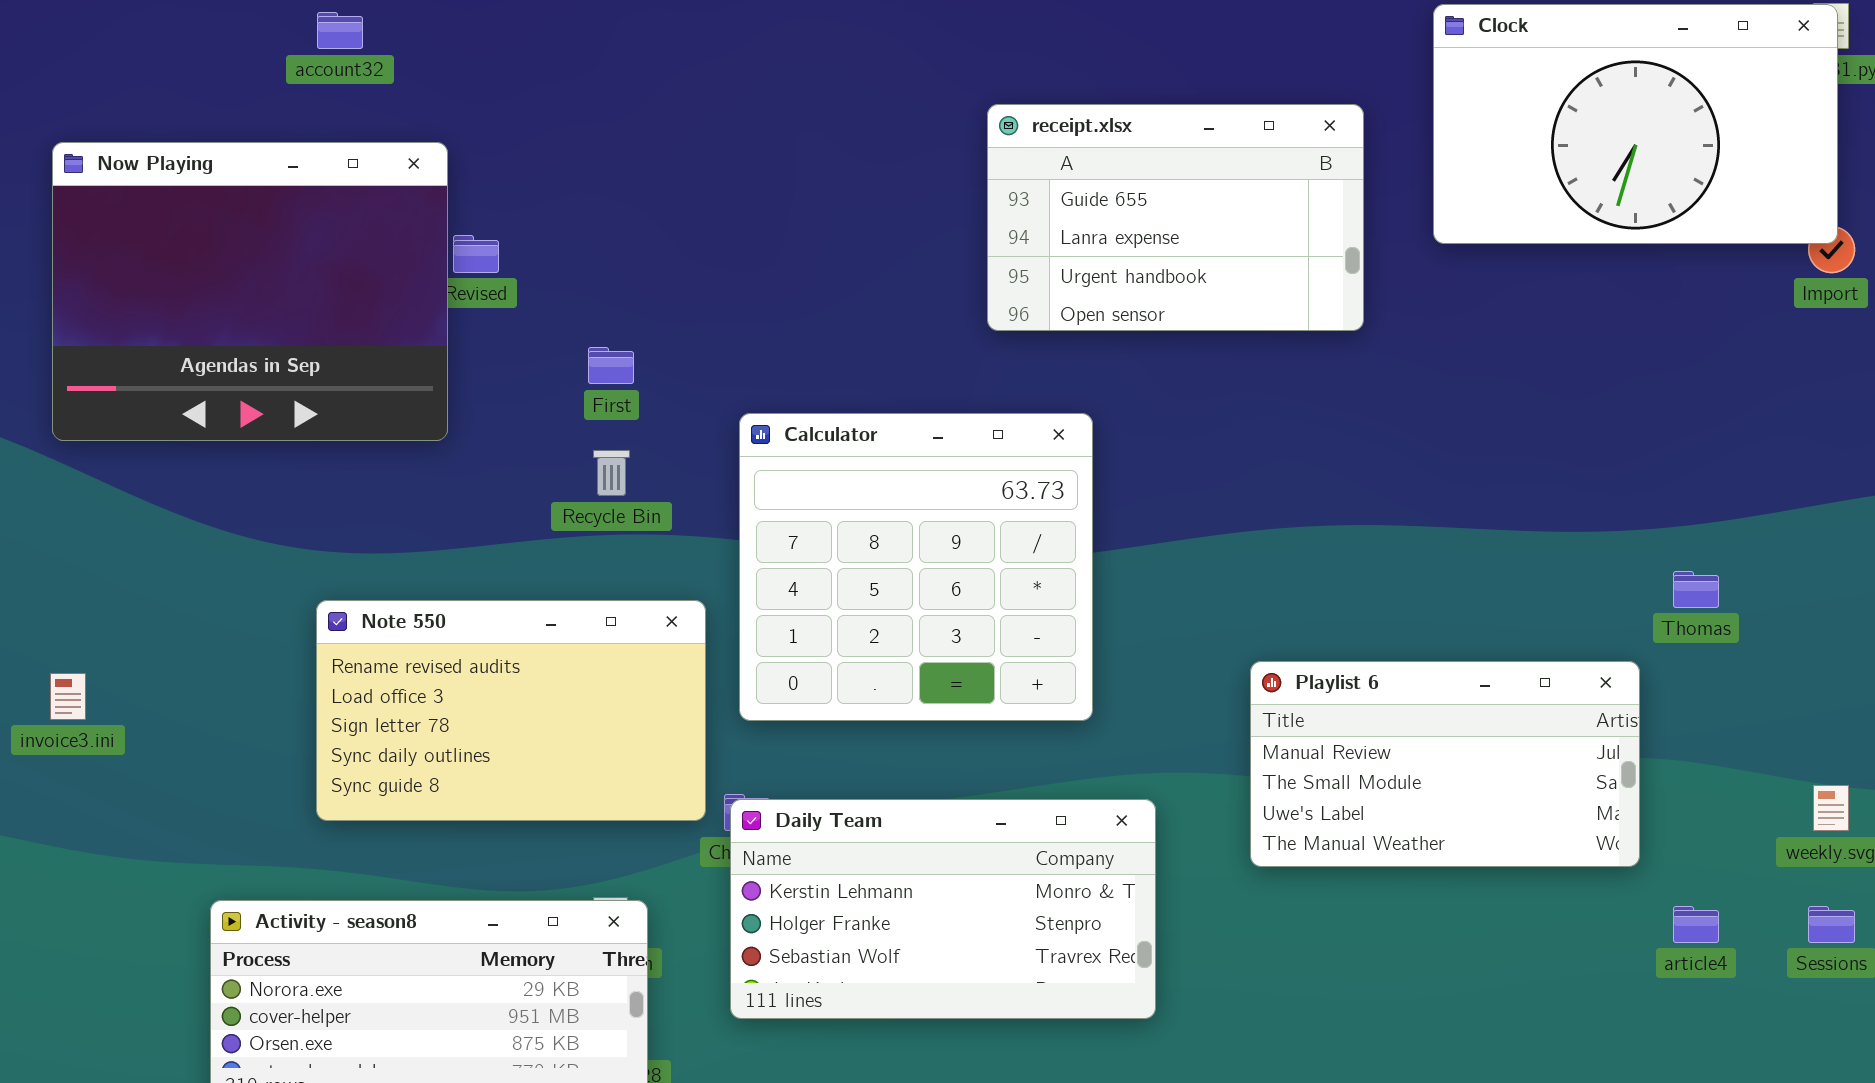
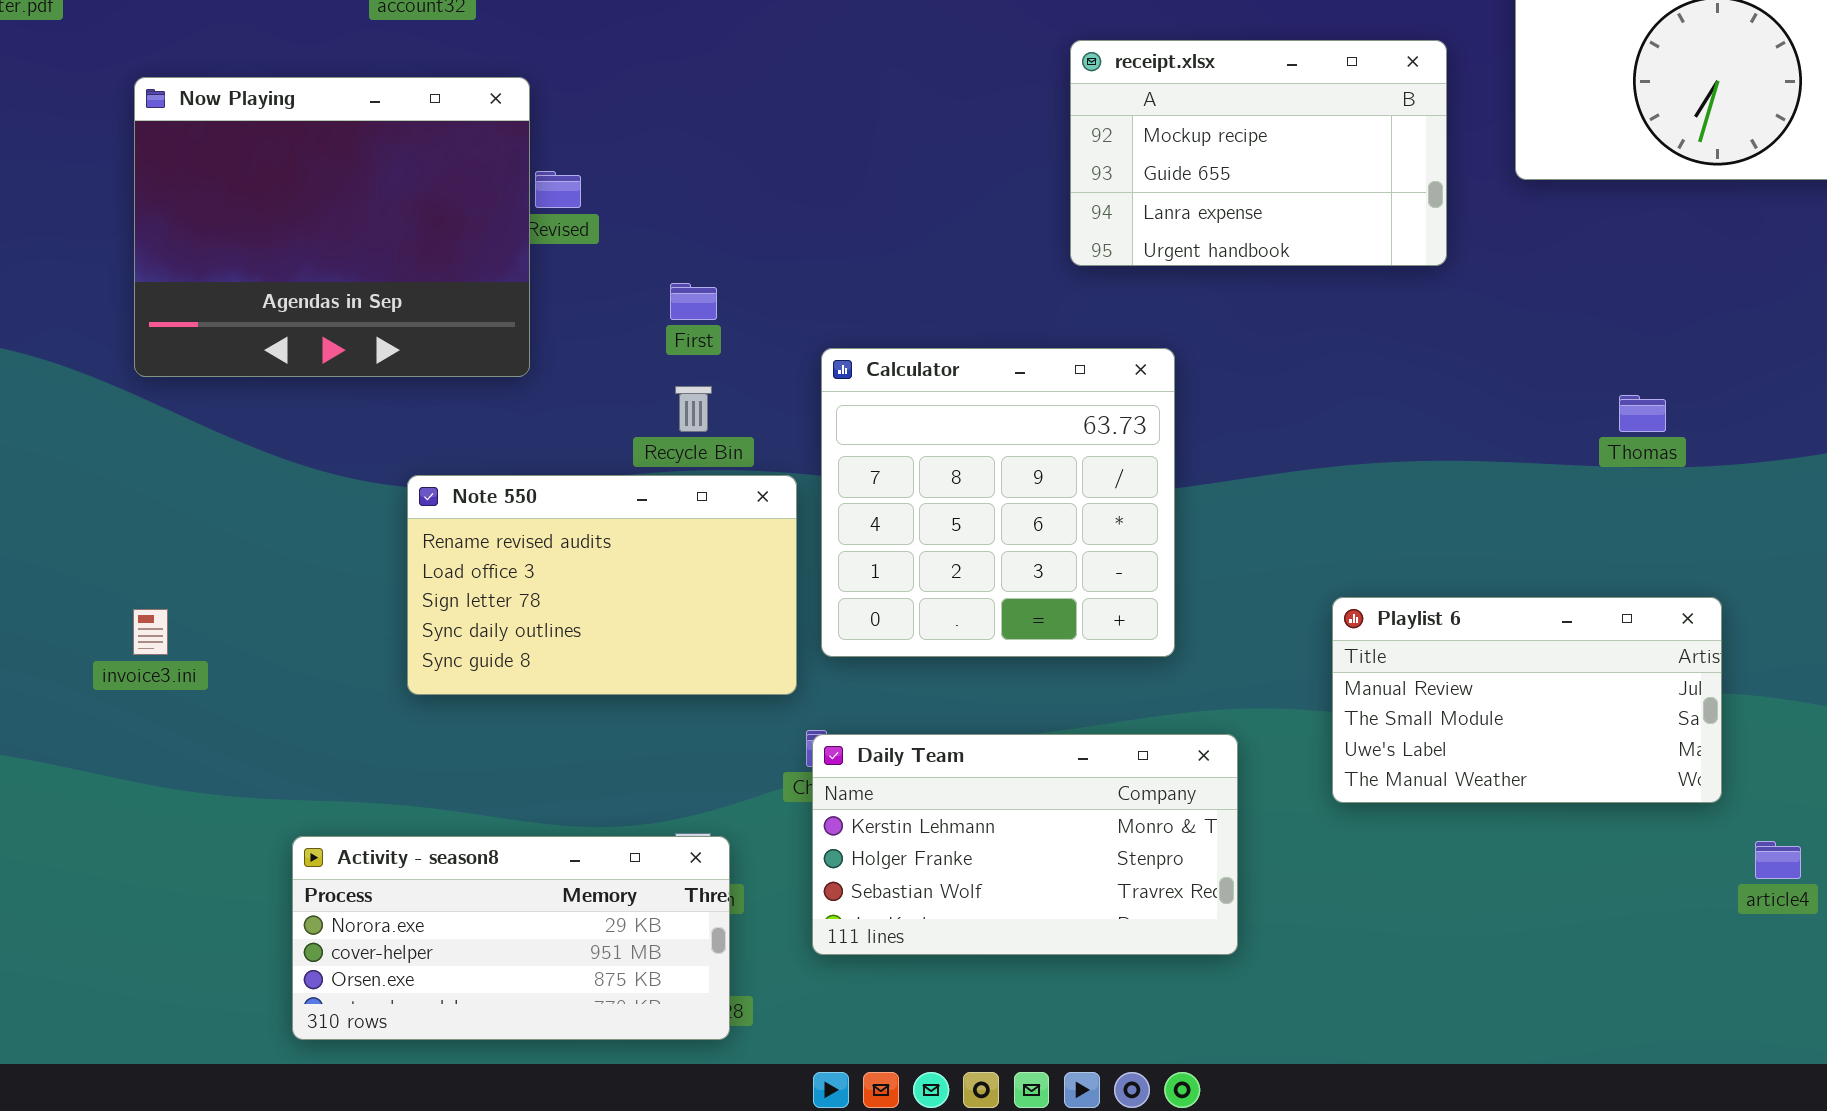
receipt.xlsx: [987,104,1364,331] -> [1070,40,1447,266], scrolled up 1 row
Thomas: [1673,571,1719,608] -> [1619,395,1666,432], moved
Note 550: [316,600,706,821] -> [407,475,797,695], moved

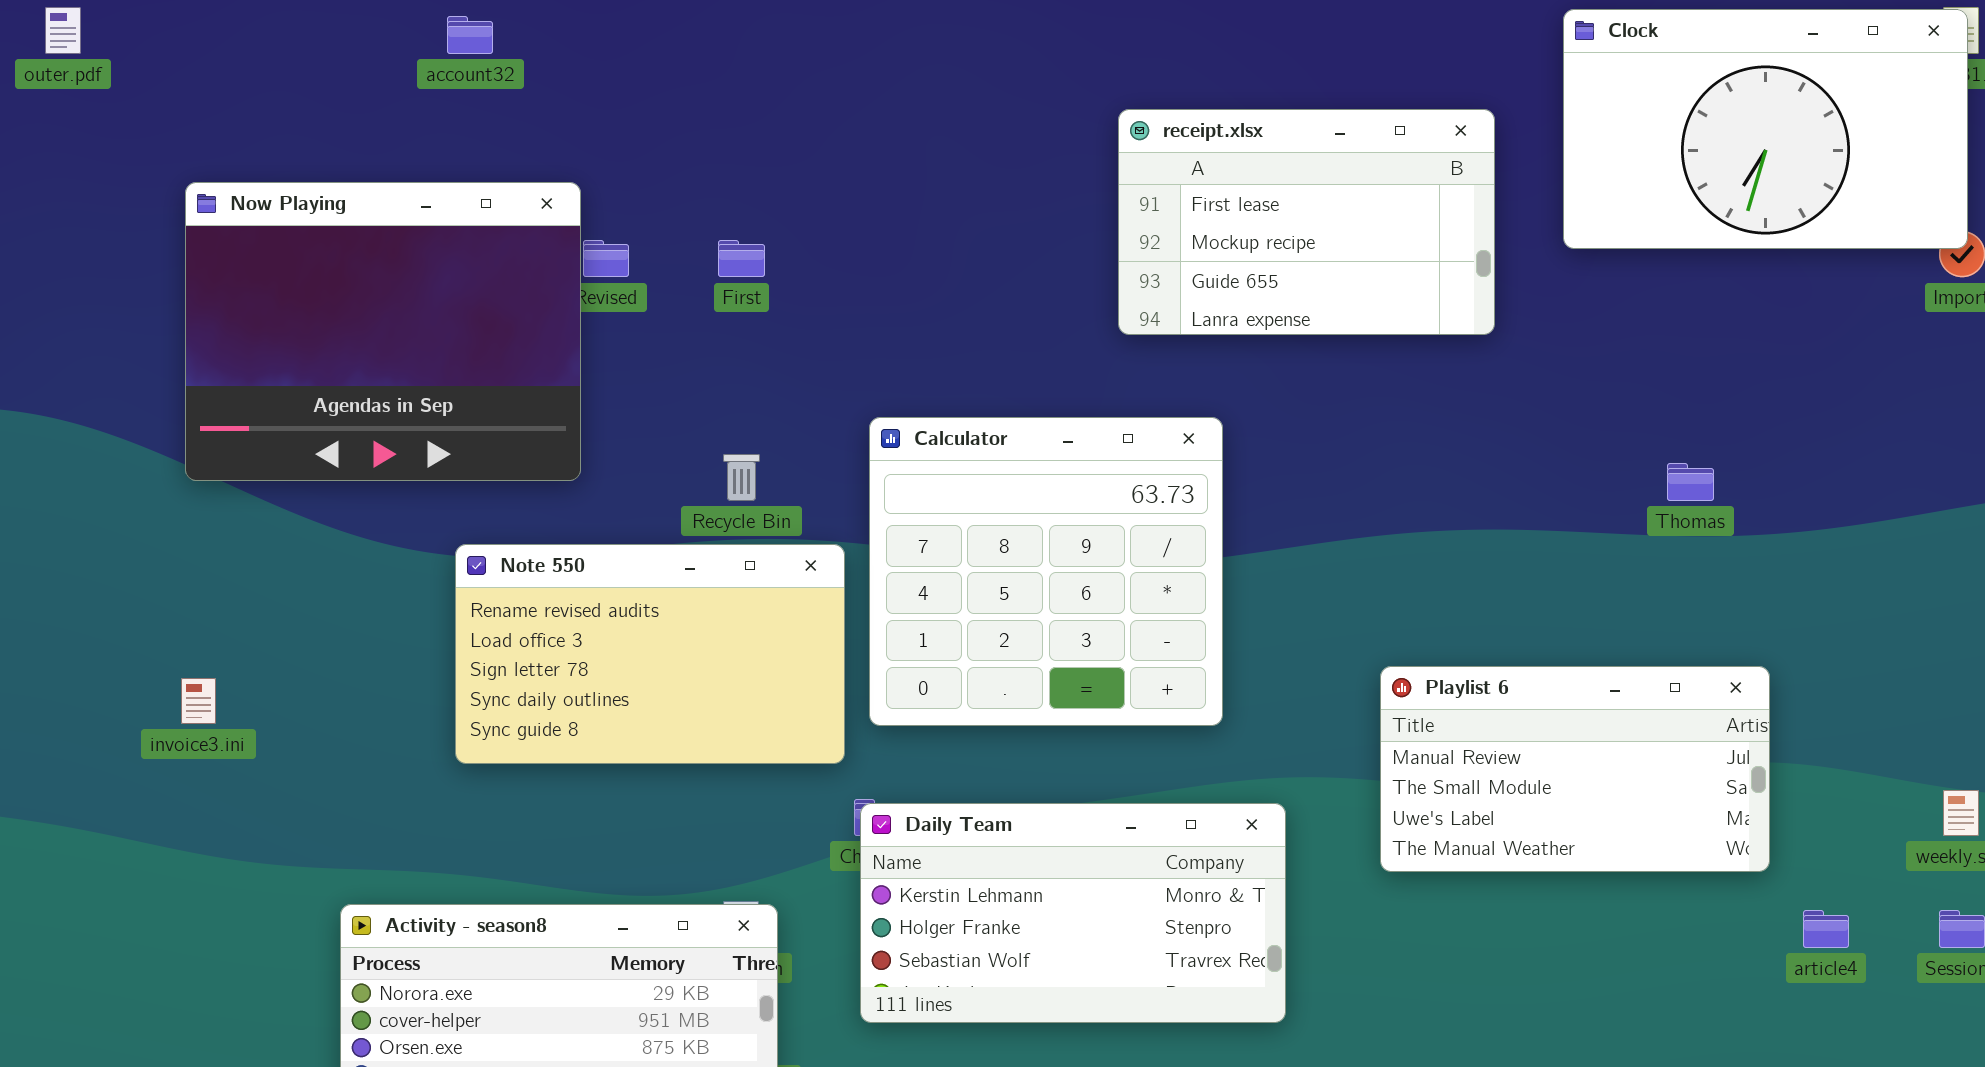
receipt.xlsx: [1070,40,1447,266] -> [1118,109,1495,335], scrolled up 1 row
Now Playing: [134,77,530,377] -> [185,182,581,481], moved
First: [670,283,717,320] -> [718,240,765,277], moved

